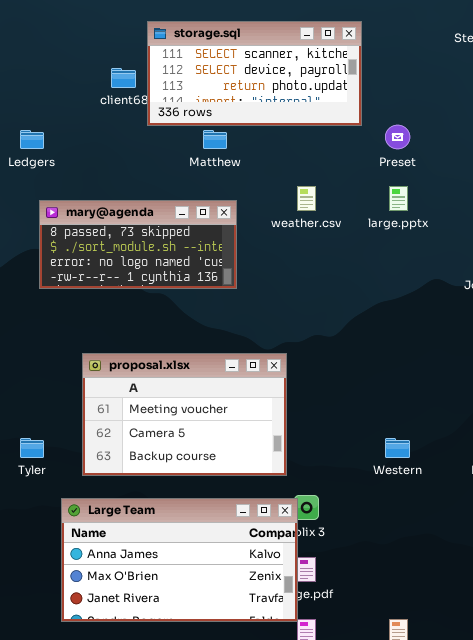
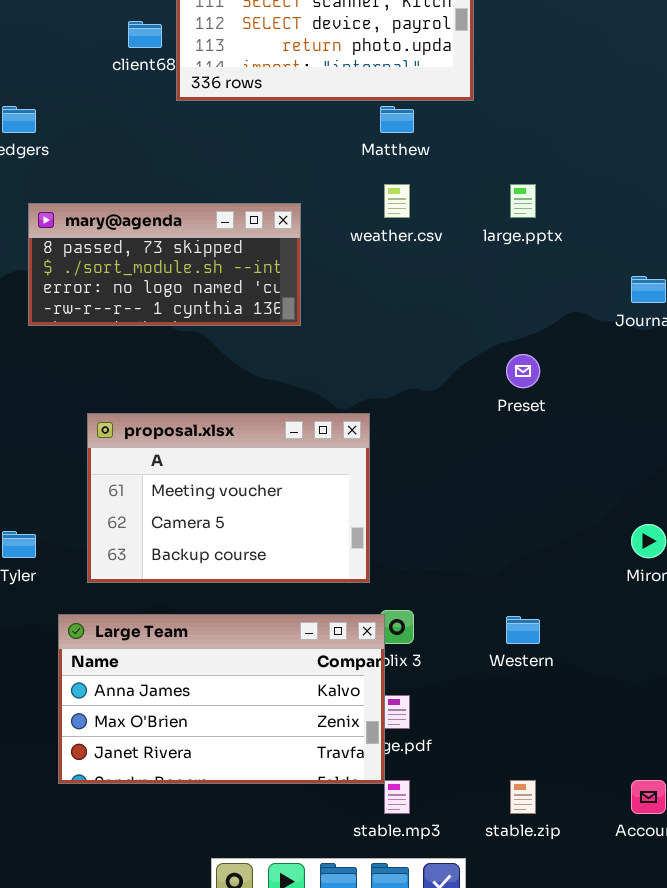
Preset: [385,125,410,149] -> [506,354,540,388], moved
Matthew: [203,130,227,149] -> [380,106,414,133], moved
Western: [385,438,410,458] -> [506,616,540,644], moved

